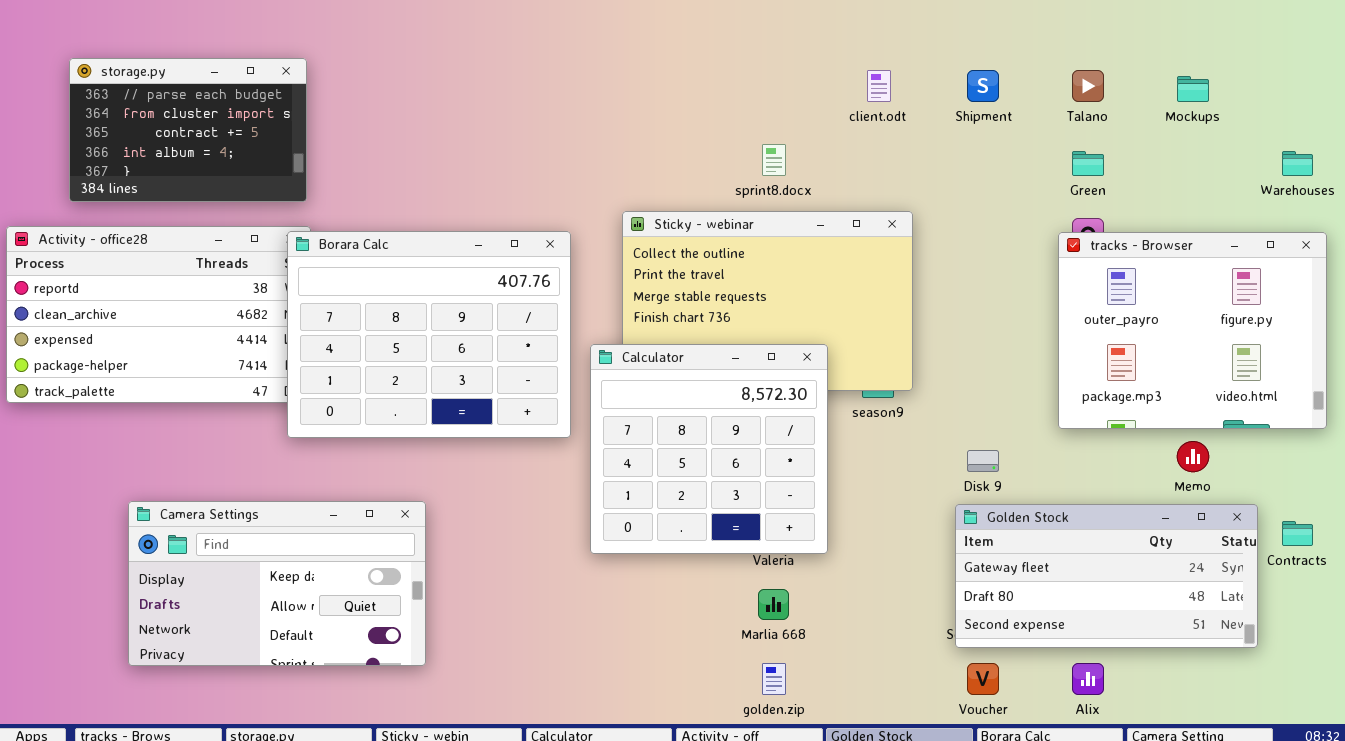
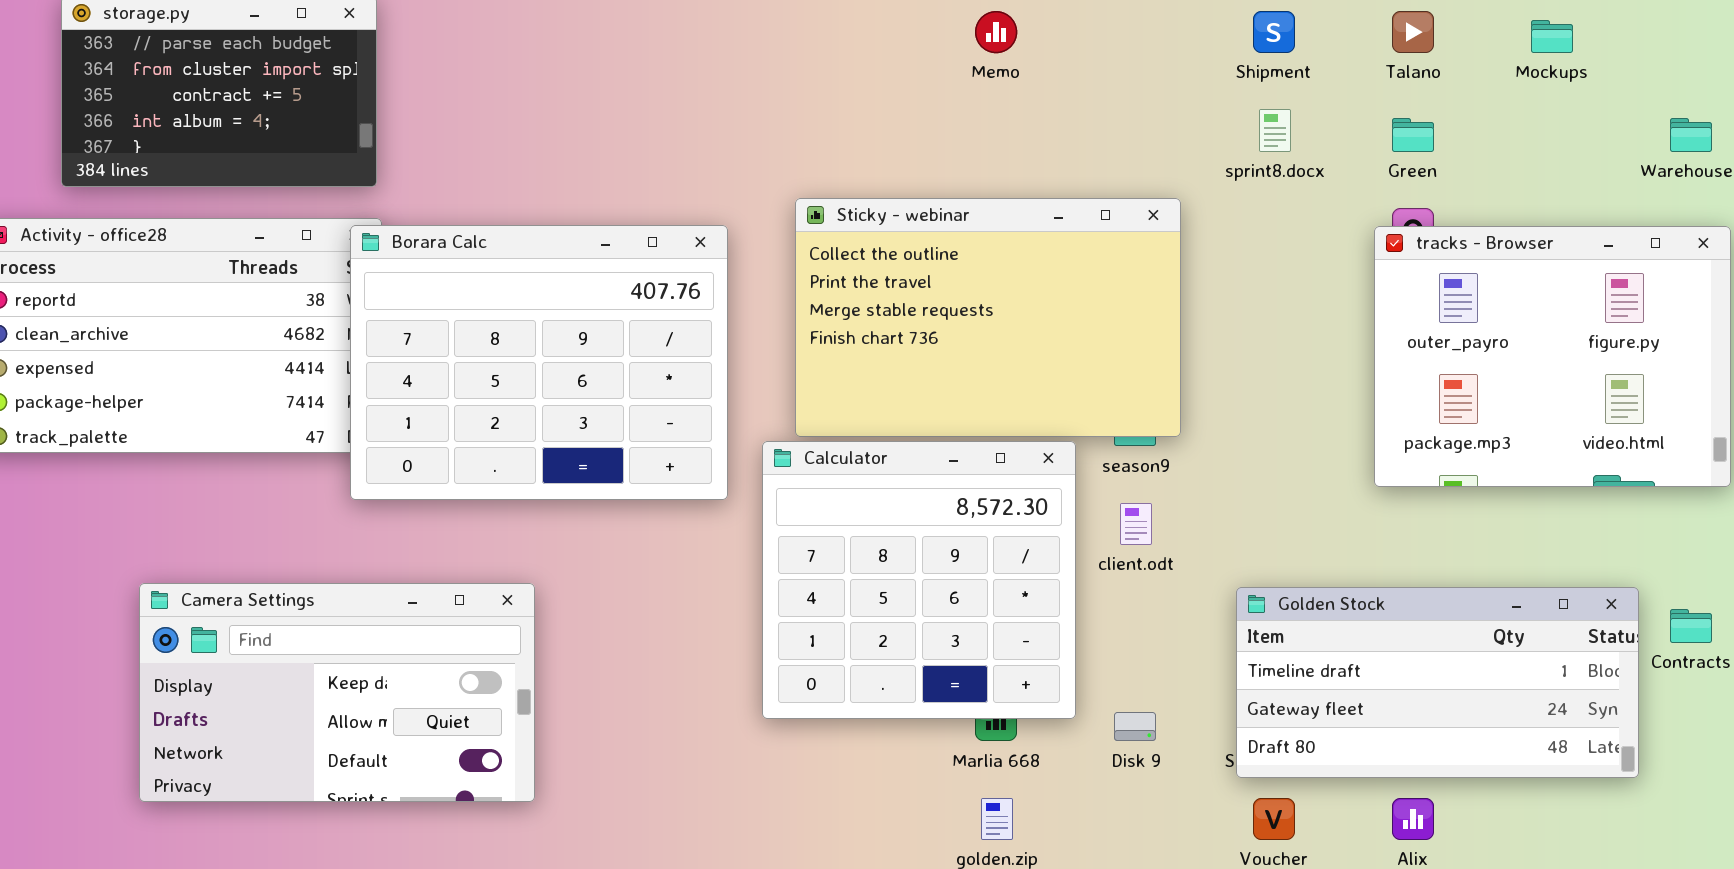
client.odt: [867,70,891,102] -> [1120,503,1152,545], moved
sprint8.docx: [762,144,786,176] -> [1259,109,1291,152], moved
Calculator: [590,344,828,554] -> [762,441,1076,719], moved
Memo: [1177,441,1209,472] -> [975,11,1017,53], moved
Disk 9: [967,450,999,472] -> [1114,712,1156,741], moved
Golden Stock: [955,504,1258,648] -> [1236,587,1639,778], scrolled up 1 row

